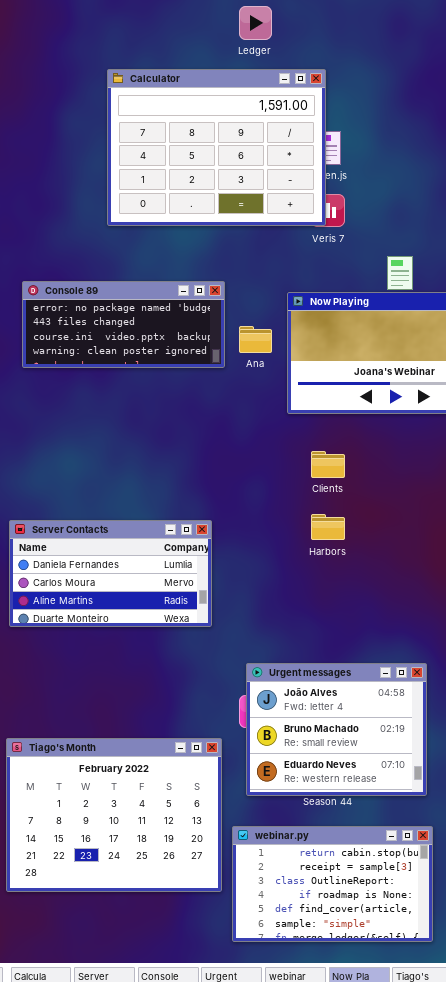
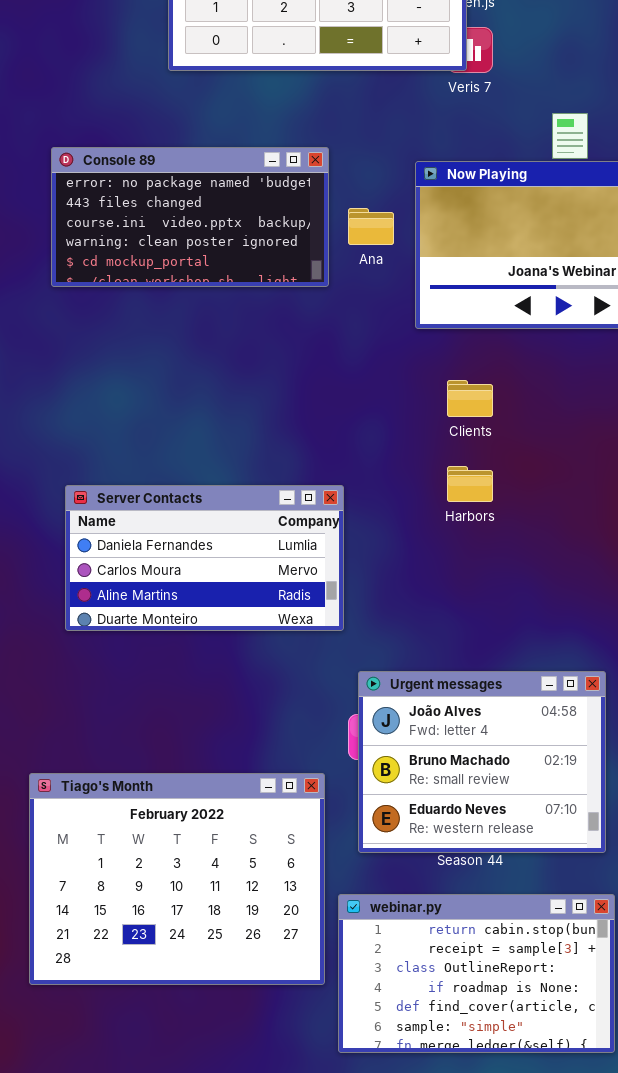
Console 89: [22,281,225,368] -> [51,147,329,287], resized
Server Contacts: [9,520,212,627] -> [65,485,344,631], moved

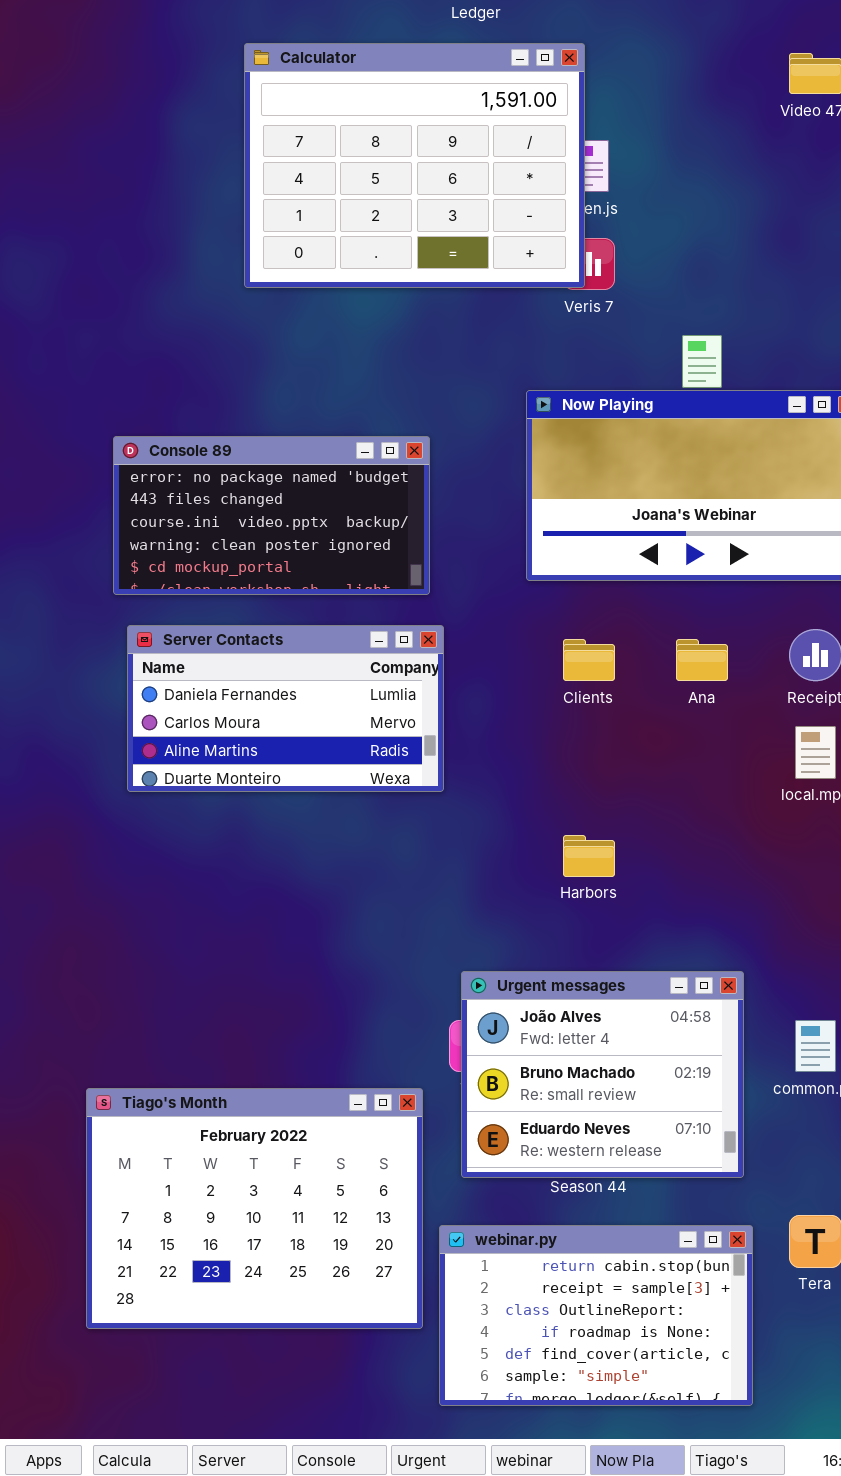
Console 89: [51,147,329,287] -> [113,436,430,595], moved
Ana: [348,208,394,245] -> [676,639,728,681], moved
Harbors: [447,466,493,502] -> [563,835,615,877], moved
Server Contacts: [65,485,344,631] -> [127,625,444,792], moved

